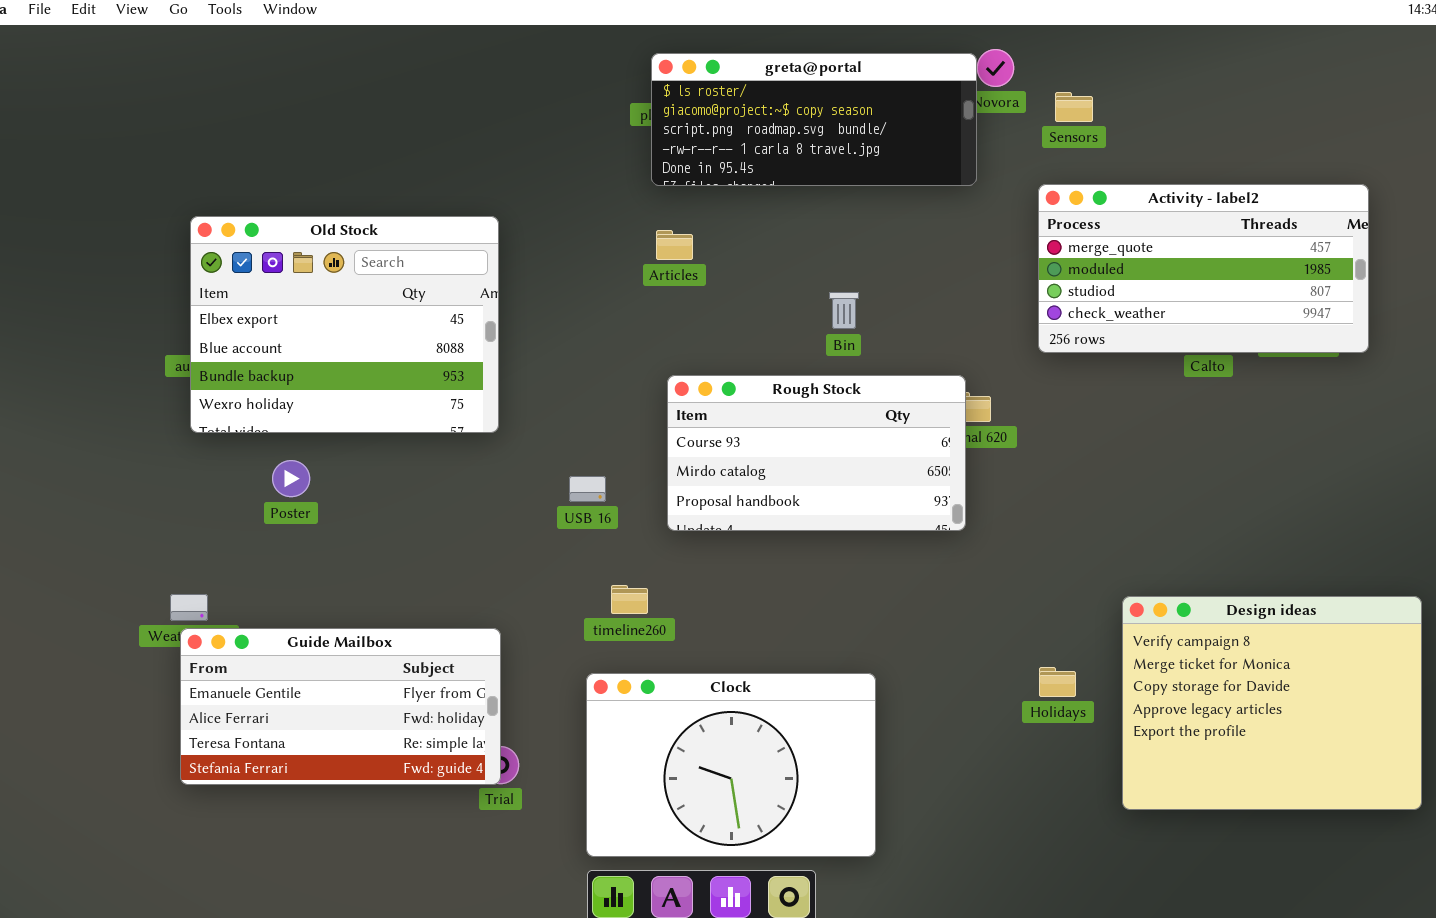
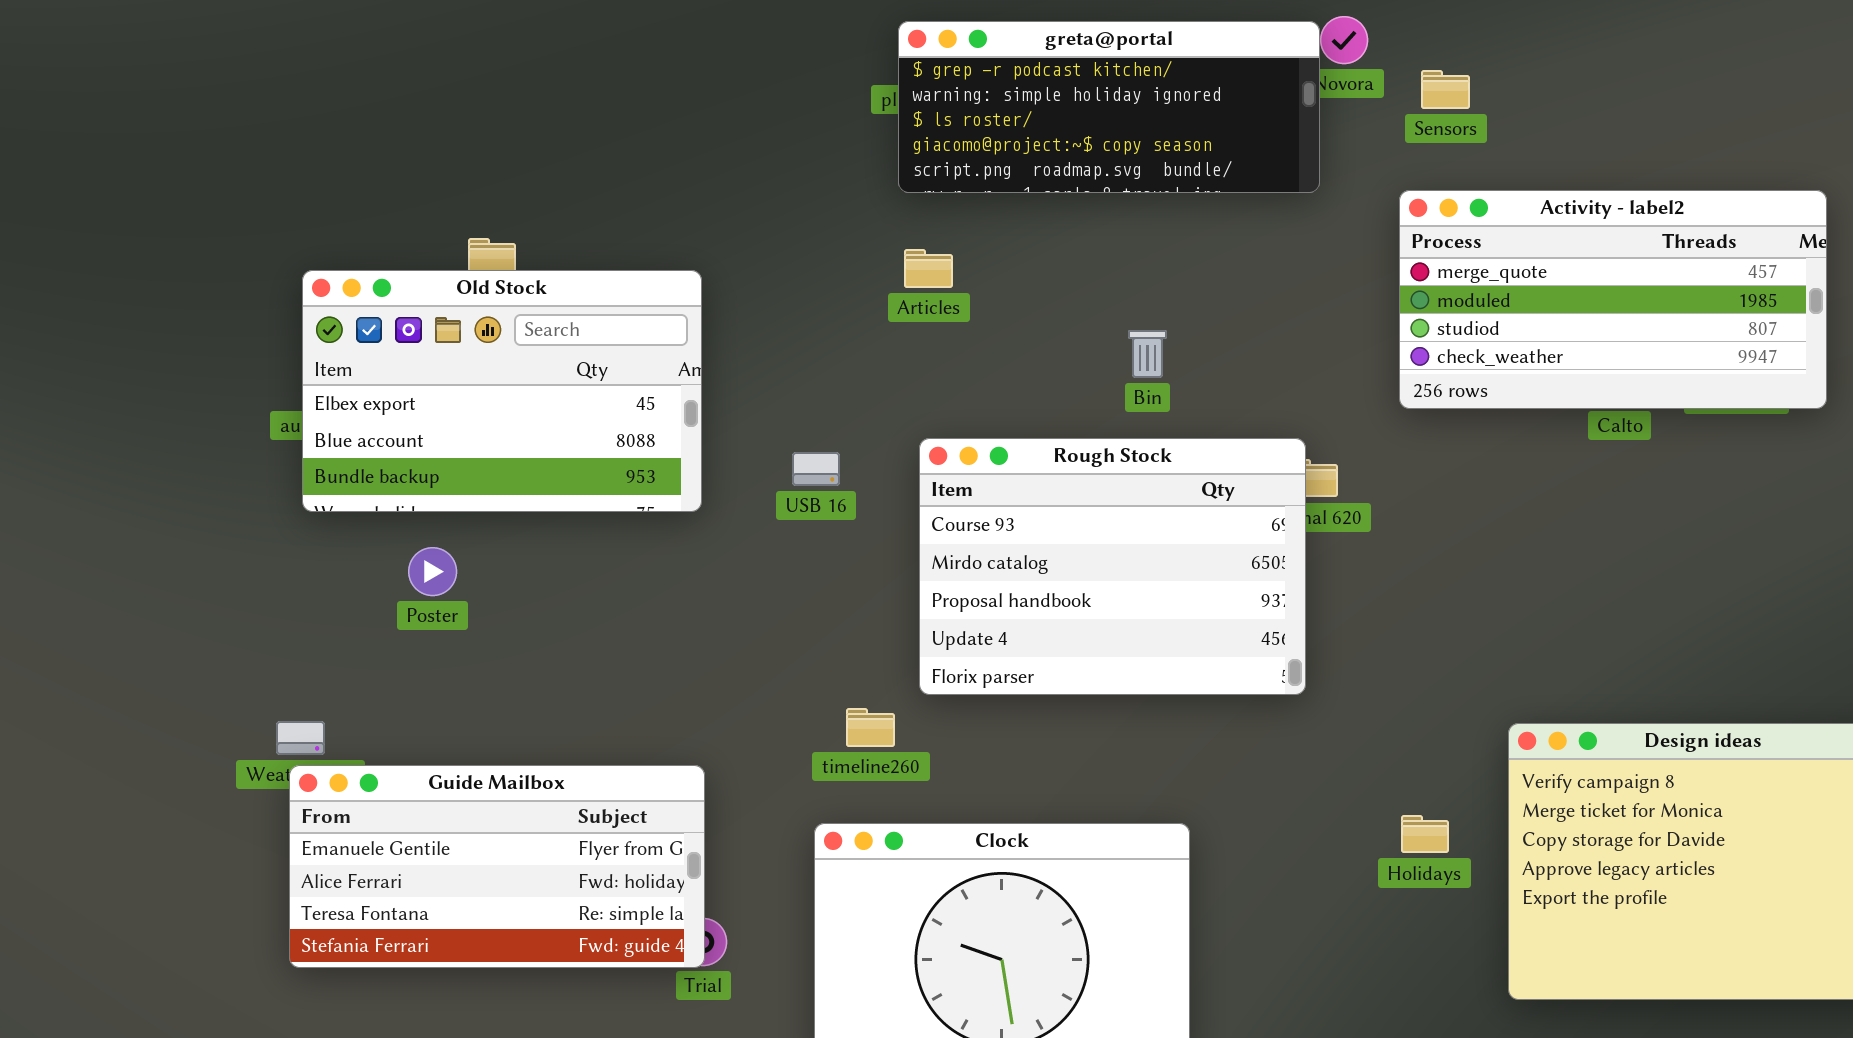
greta@portal: [651,53,977,186] -> [898,21,1320,193], scrolled up 2 rows
Old Stock: [190,216,499,433] -> [302,270,702,512], resized
Rough Stock: [667,375,966,531] -> [919,438,1306,695], resized
USB 16: [569,476,606,502] -> [792,452,840,486], moved

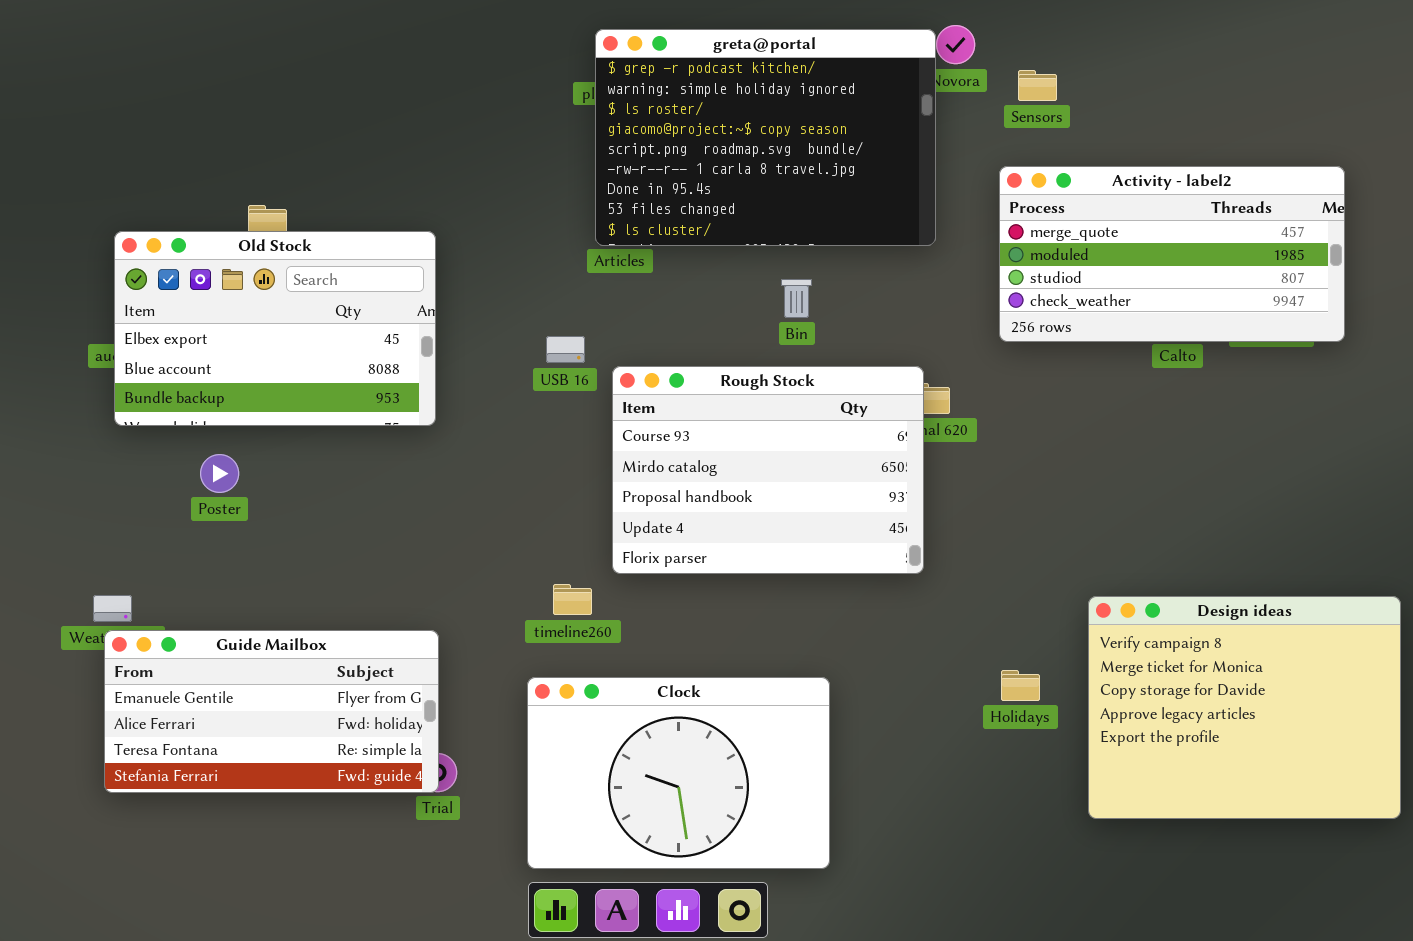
greta@portal: [898,21,1320,193] -> [595,29,936,246], resized
USB 16: [792,452,840,486] -> [546,336,585,363], moved

